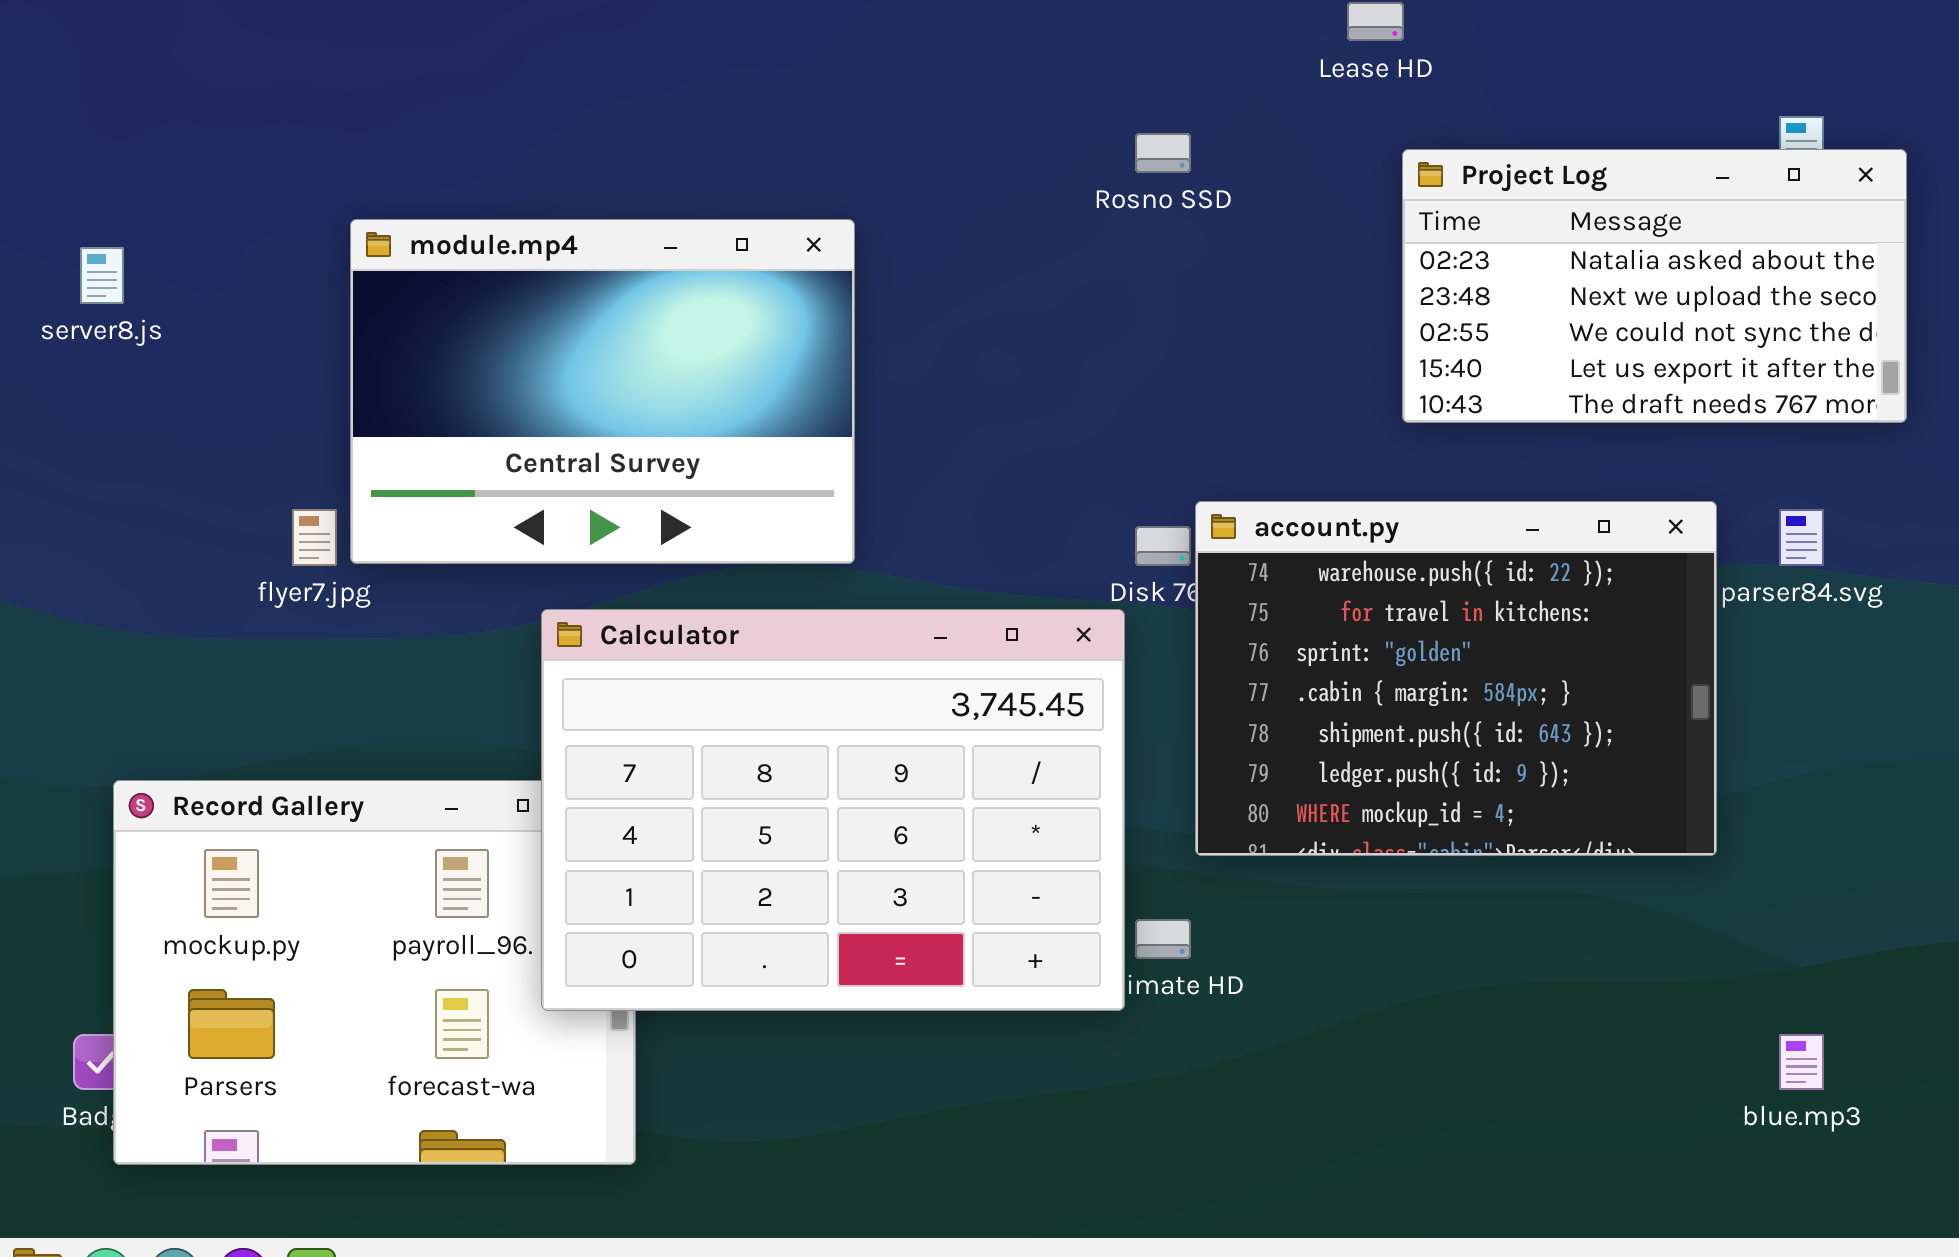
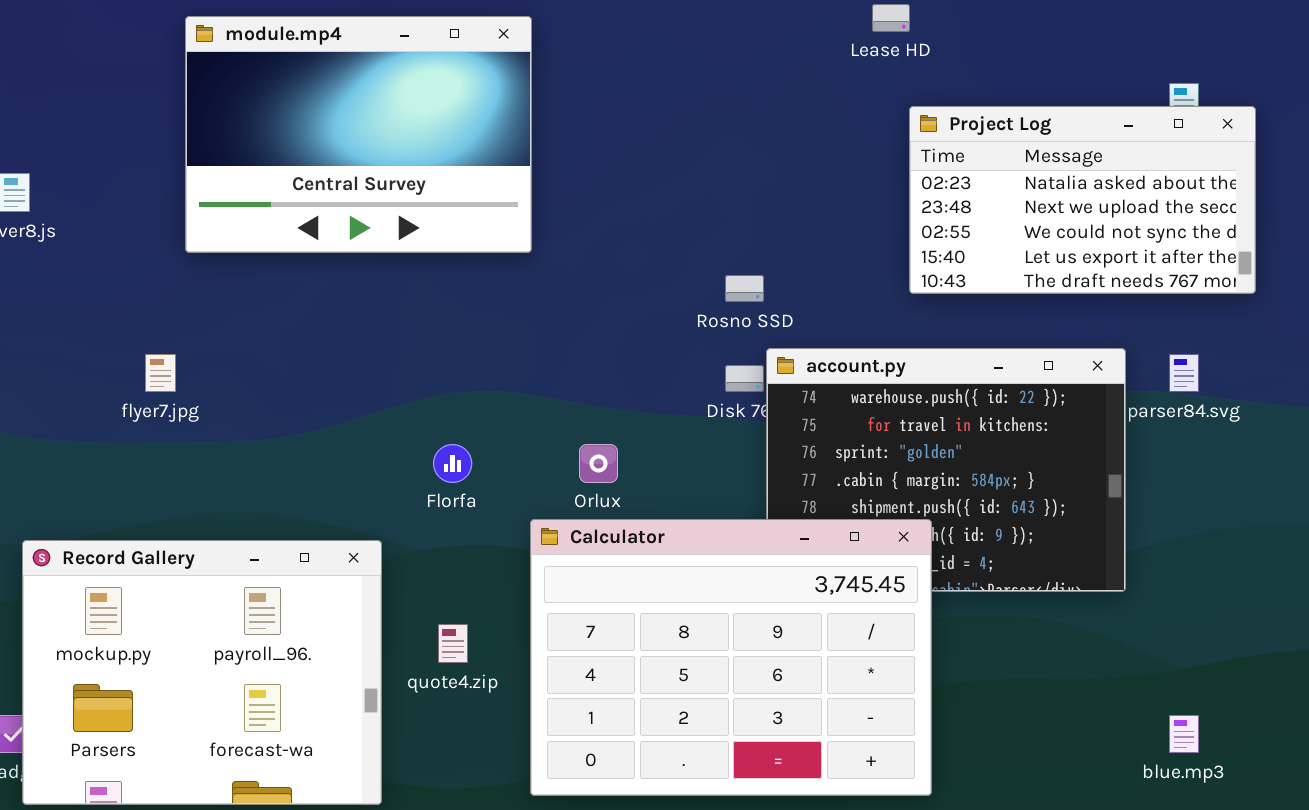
Rosno SSD: [1135,133,1191,173] -> [725,275,764,302], moved
module.mp4: [350,219,855,564] -> [185,16,532,253], moved
Calculator: [541,609,1125,1011] -> [530,519,932,796], moved

